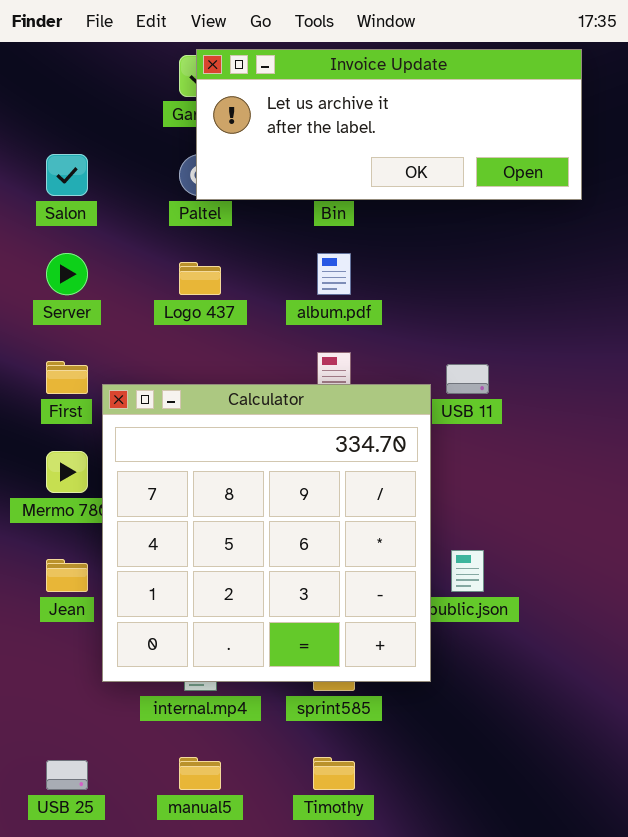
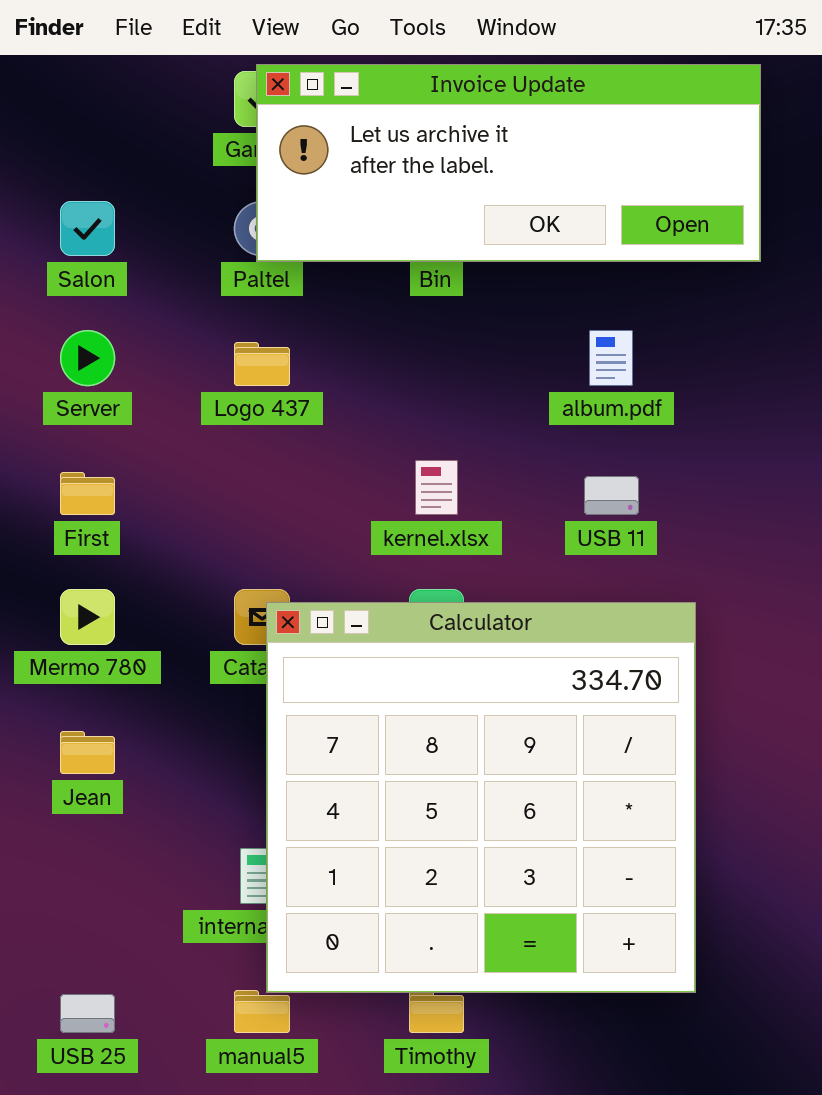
album.pdf: [317,253,351,295] -> [589,330,633,386], moved
Calculator: [102,384,431,682] -> [266,602,696,993], moved

